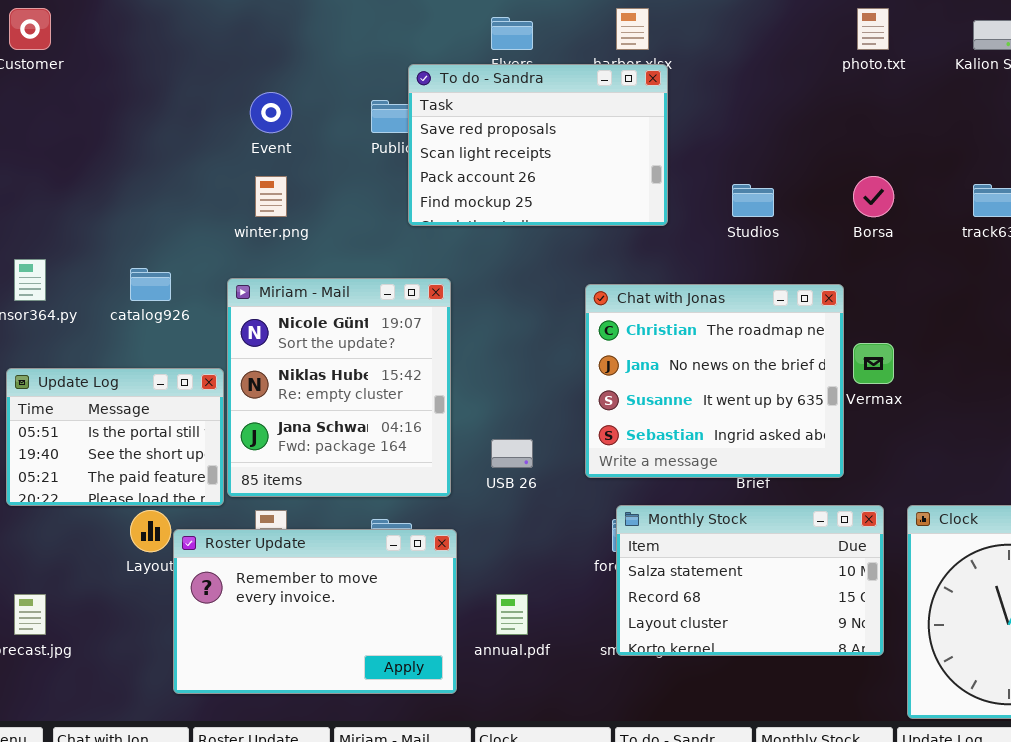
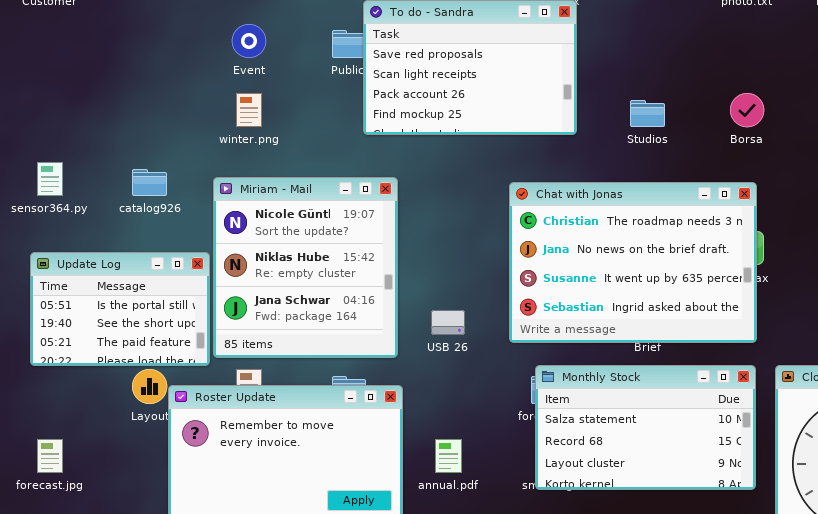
Chat with Jonas: [585,284,844,478] -> [509,182,757,343], resized

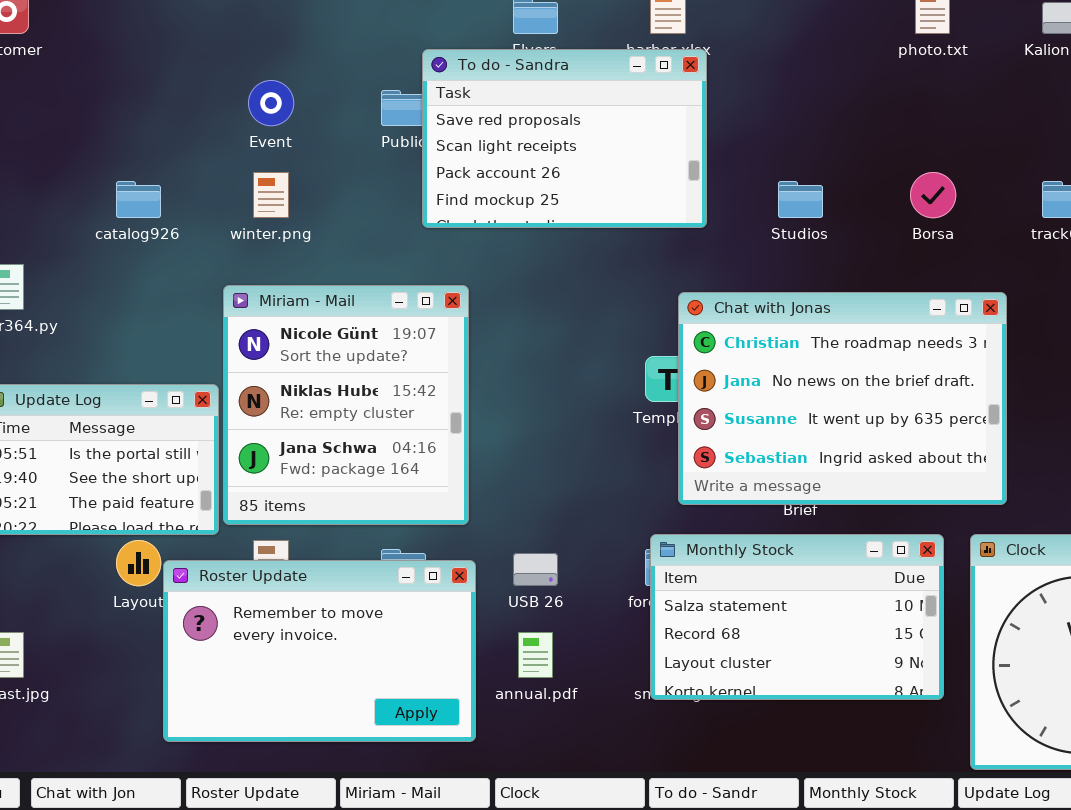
catalog926: [132,169,167,196] -> [116,181,161,218], moved
Chat with Jonas: [509,182,757,343] -> [678,292,1007,505], moved
USB 26: [431,310,465,335] -> [513,553,558,586], moved

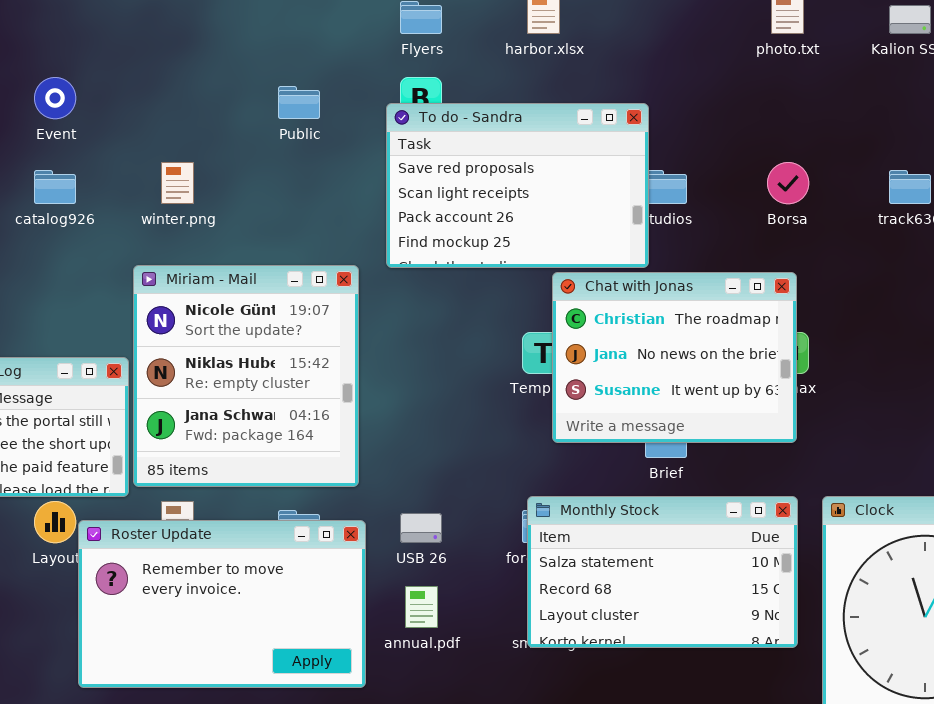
To do - Sandra: [422,49,707,228] -> [386,103,649,268], moved
Event: [248,80,294,126] -> [34,77,76,119], moved
Chat with Jonas: [678,292,1007,505] -> [552,272,797,443], resized

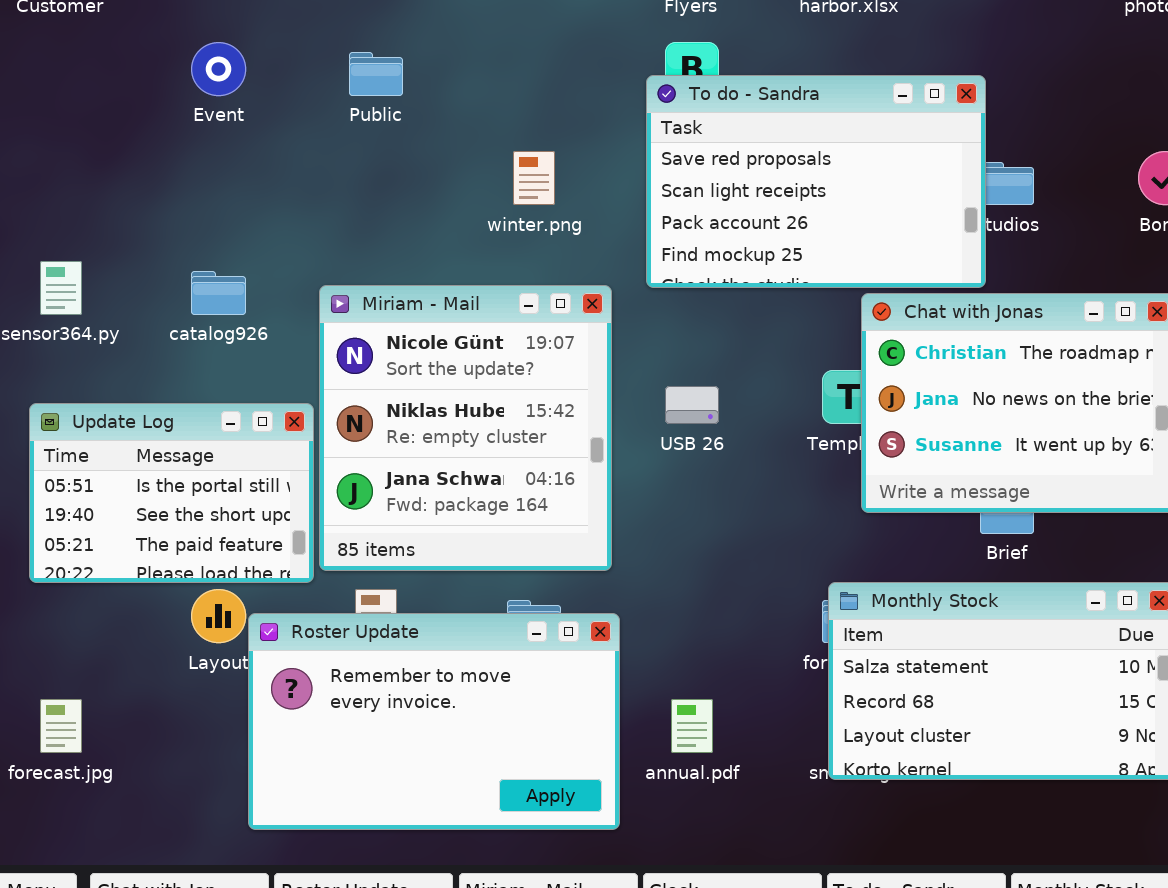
Public: [278,86,320,119] -> [349,52,403,96], moved
winter.png: [161,162,194,204] -> [513,151,555,205], moved
catalog926: [34,170,76,204] -> [191,271,246,315], moved
USB 26: [400,513,442,543] -> [665,386,719,424], moved

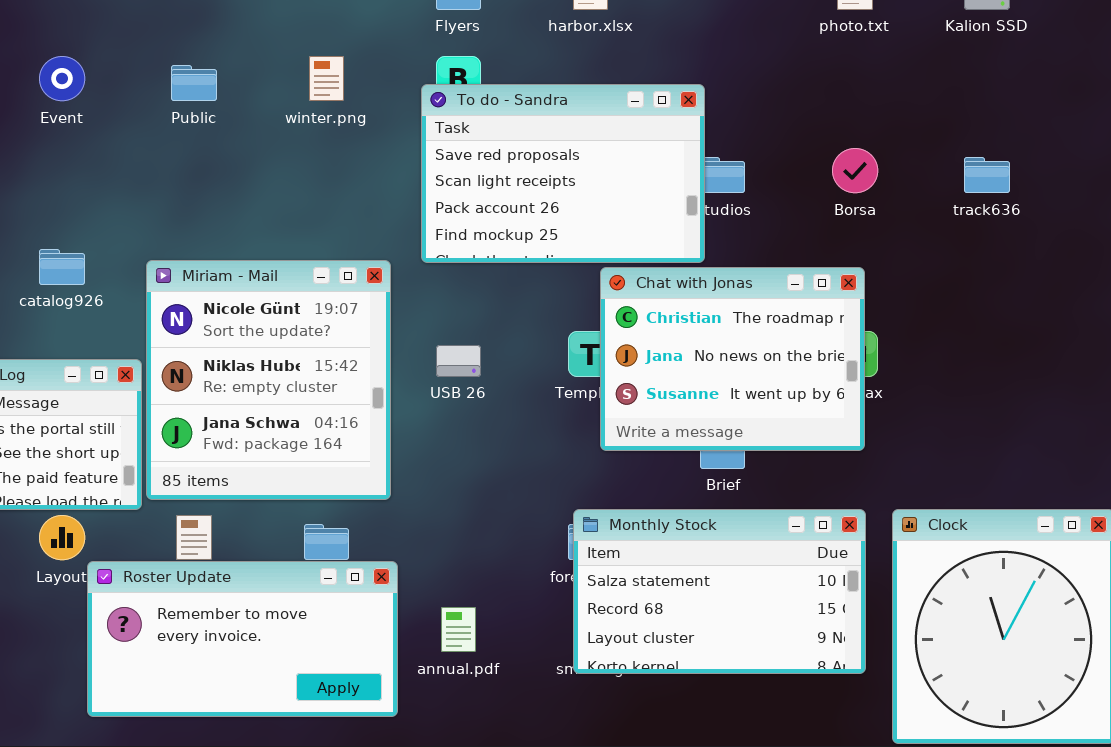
winter.png: [513,151,555,205] -> [309,56,344,101], moved
Roster Update: [248,613,620,830] -> [87,561,398,717], resized

